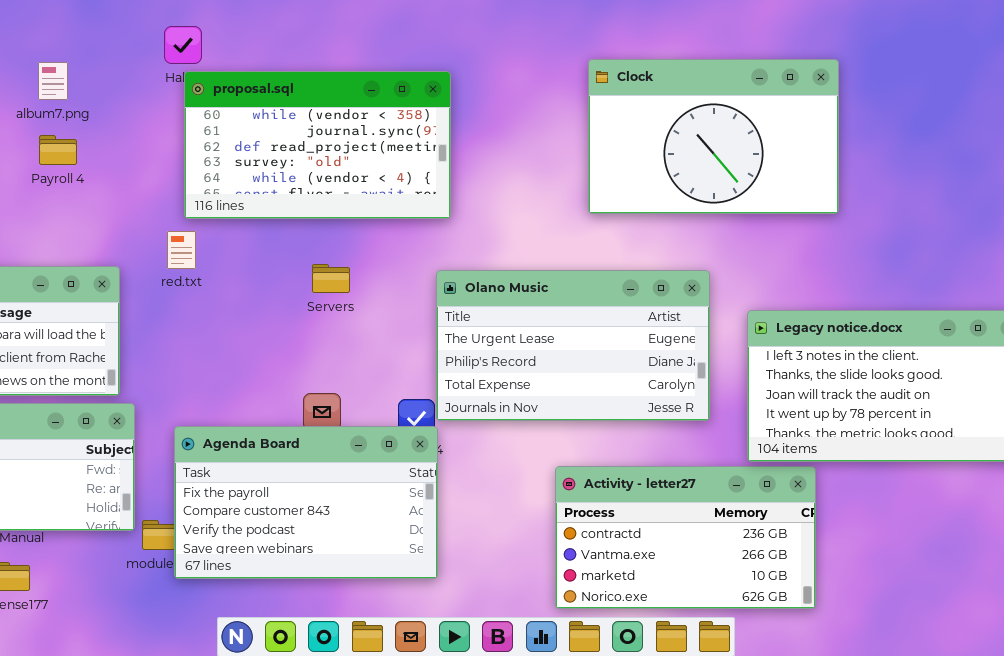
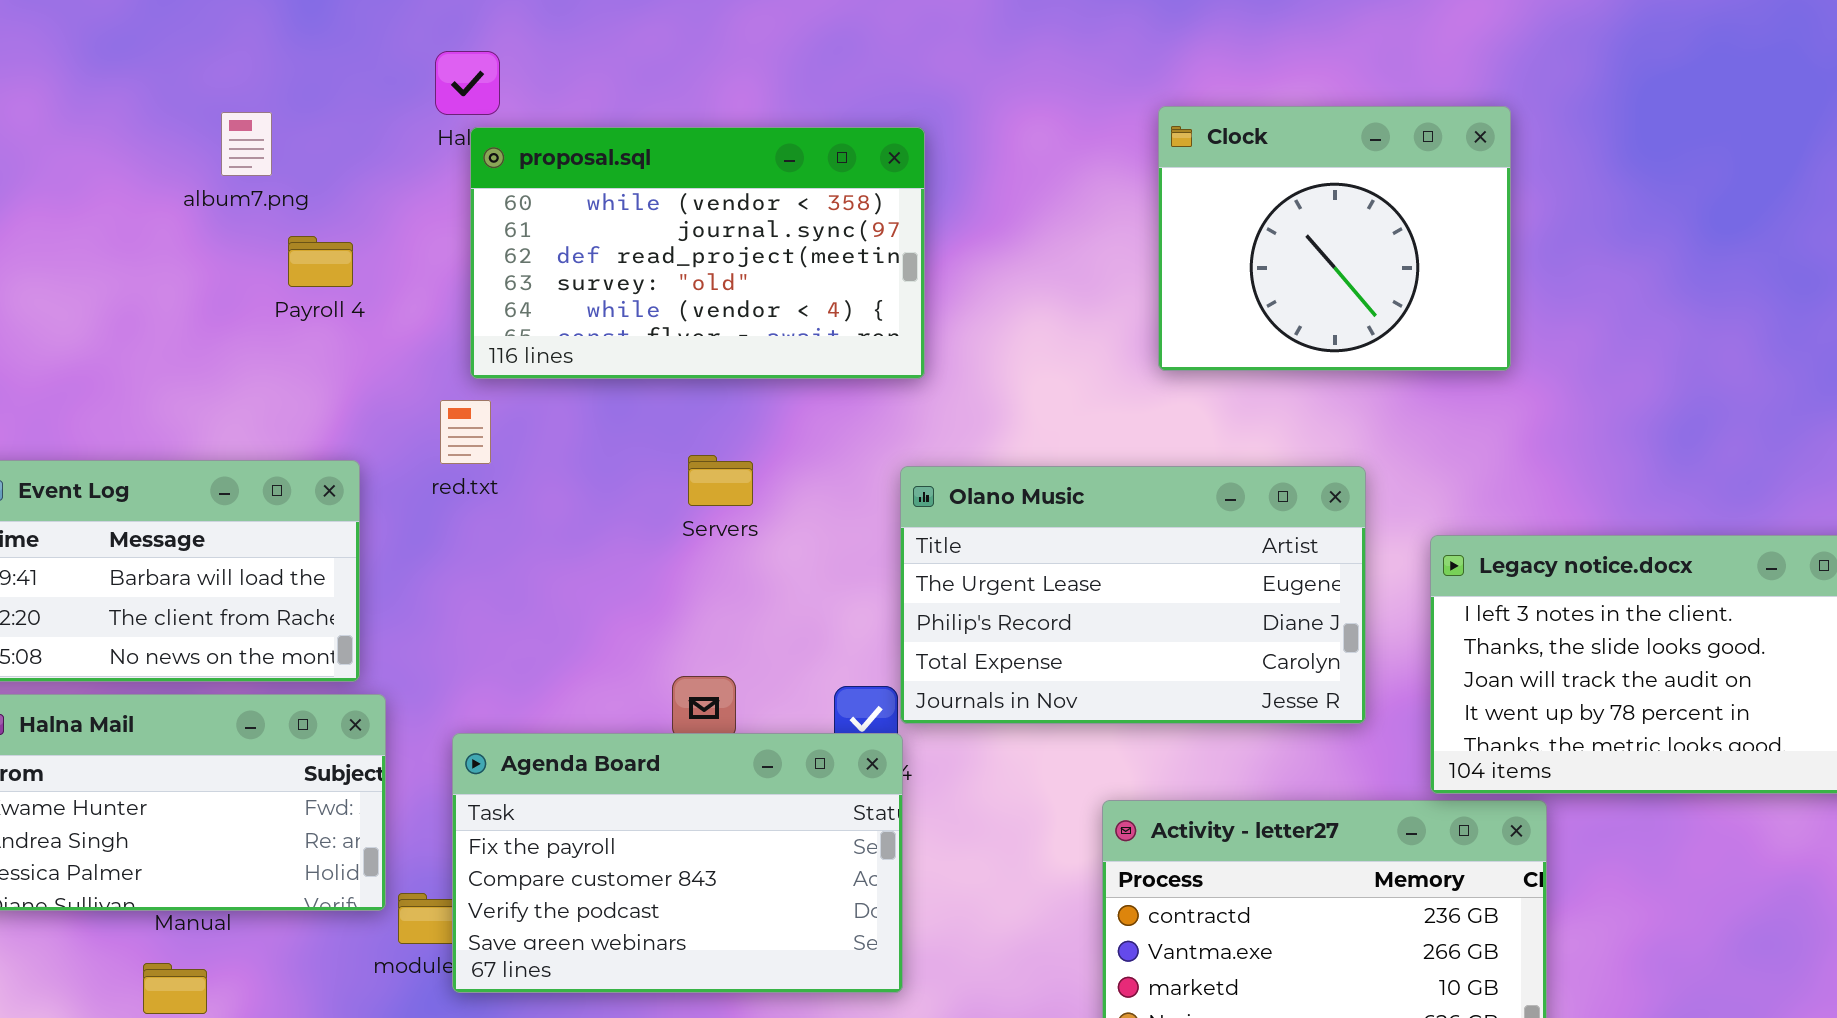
Clock: [588,59,839,214] -> [1158,106,1511,371], resized
Payroll 4: [39,135,77,165] -> [288,236,353,287], moved

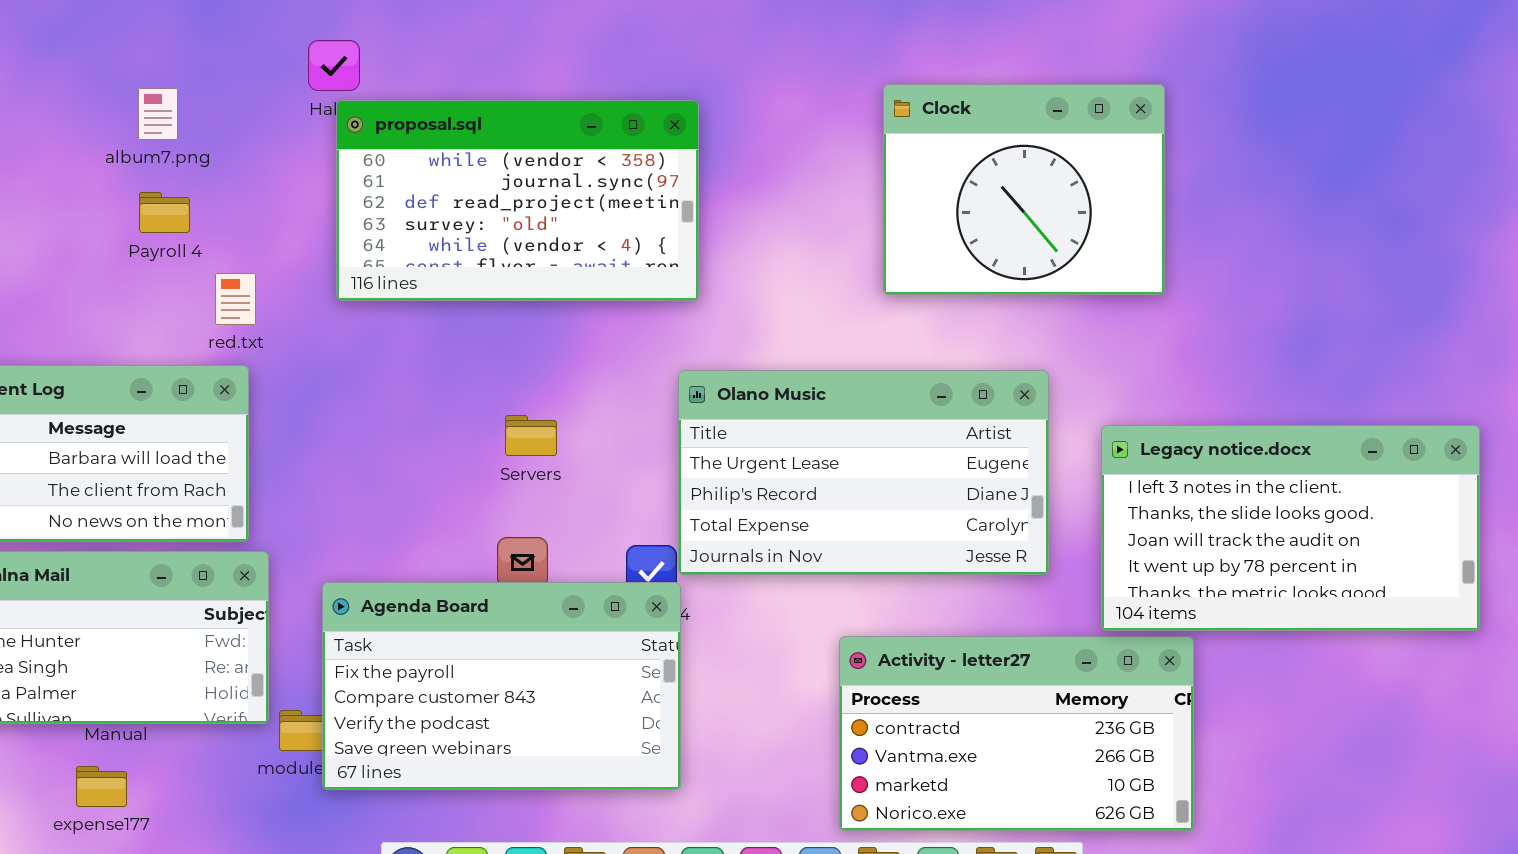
Payroll 4: [288,236,353,287] -> [139,192,190,233], moved
red.txt: [440,400,491,464] -> [215,273,256,325], moved
Servers: [688,455,753,506] -> [505,415,557,456], moved

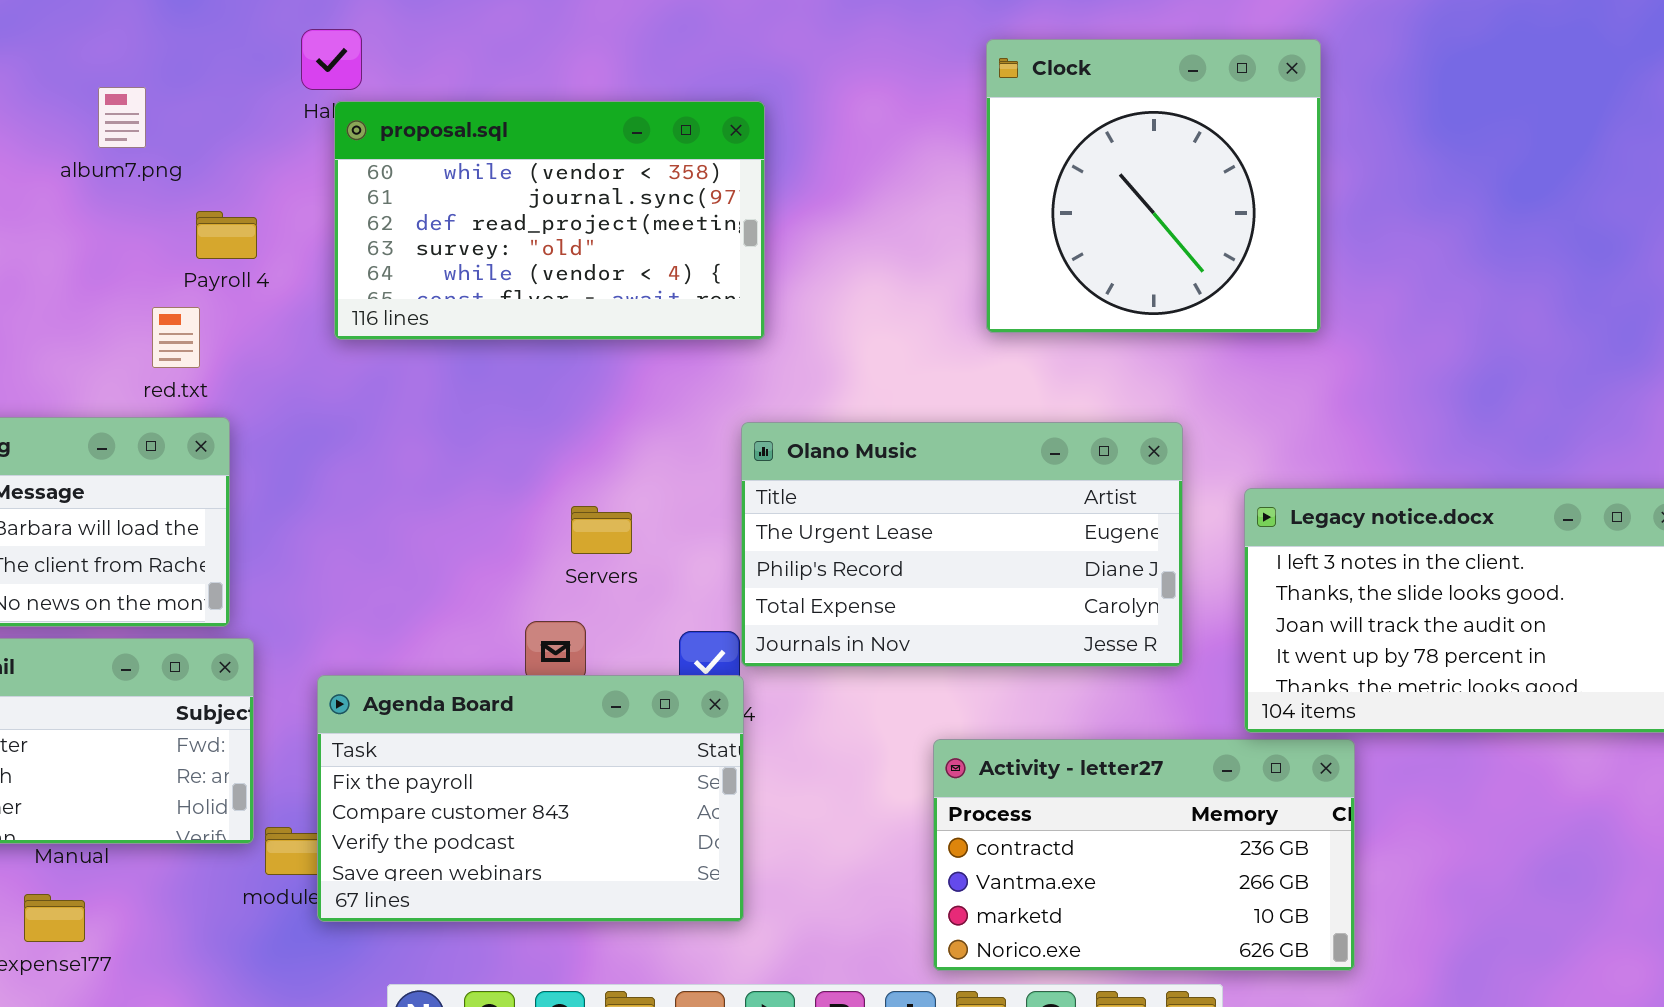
Clock: [883,84,1165,295] -> [986,39,1321,333], resized
Payroll 4: [139,192,190,233] -> [196,211,257,259], moved
red.txt: [215,273,256,325] -> [152,307,200,368], moved
Servers: [505,415,557,456] -> [571,506,632,554], moved

